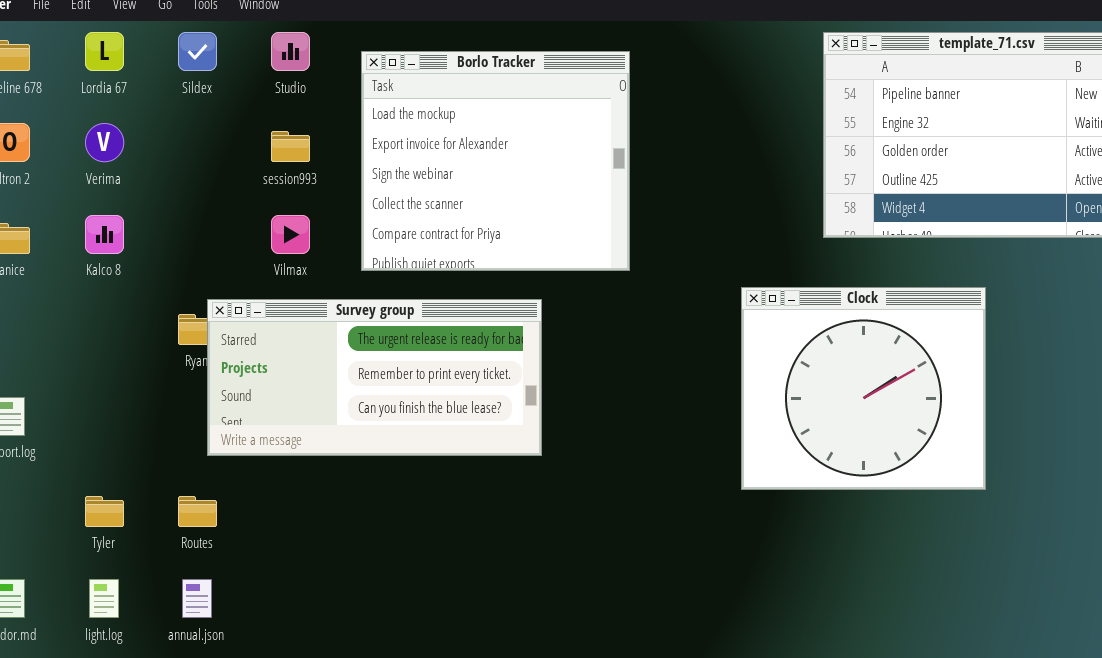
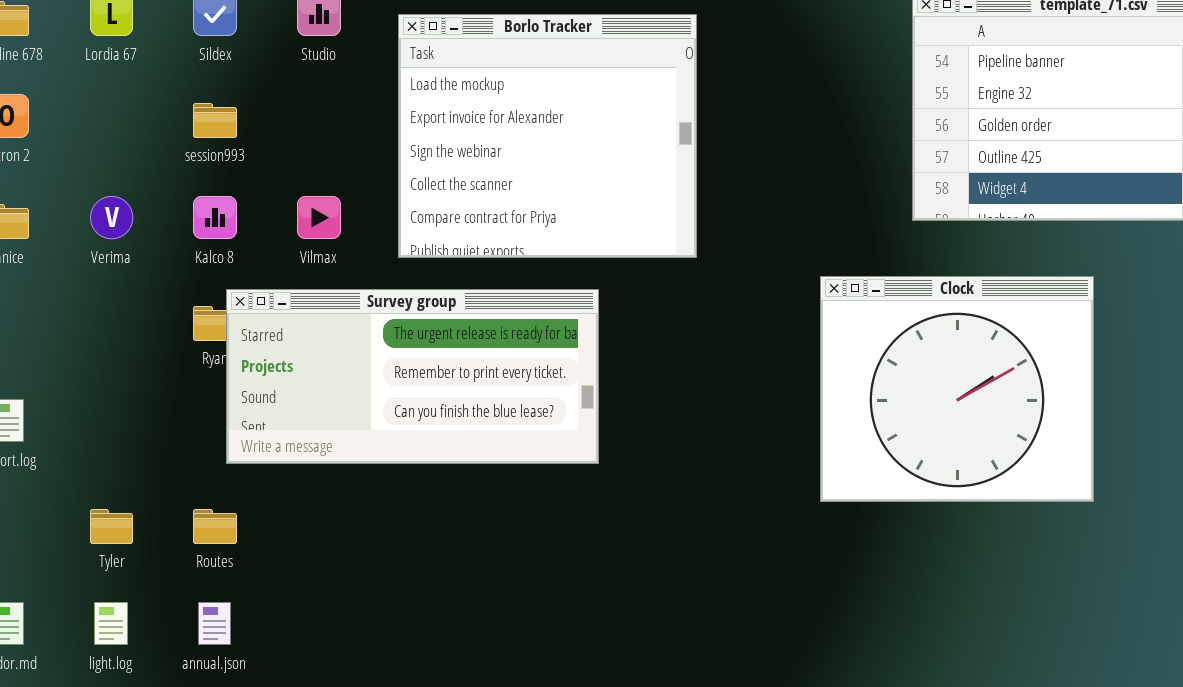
Verima: [85,123,124,162] -> [90,196,133,239], moved
session993: [271,131,310,162] -> [193,103,237,138], moved
Kalco 8: [85,215,124,254] -> [193,196,237,239], moved

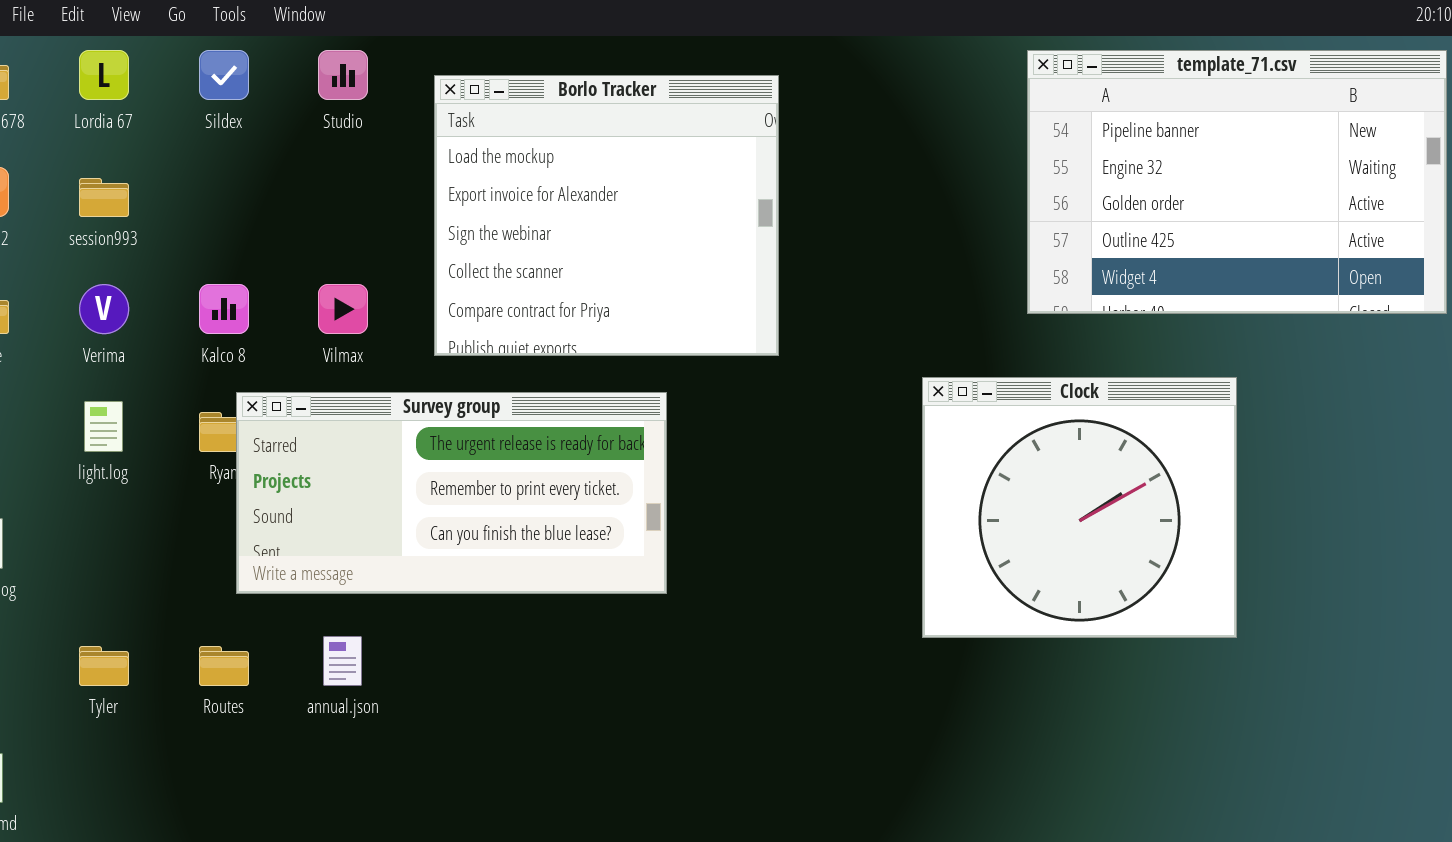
session993: [193,103,237,138] -> [79,178,129,217], moved
light.log: [94,602,128,645] -> [84,401,123,452], moved
annual.json: [198,602,231,645] -> [323,636,362,686], moved

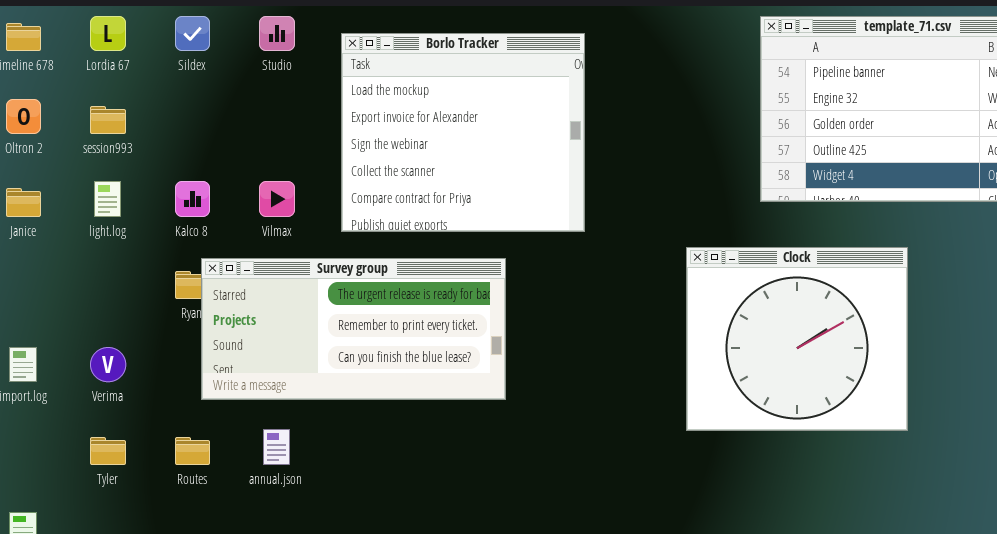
Verima: [79,284,129,334] -> [90,347,126,382], moved
light.log: [84,401,123,452] -> [94,181,121,217], moved

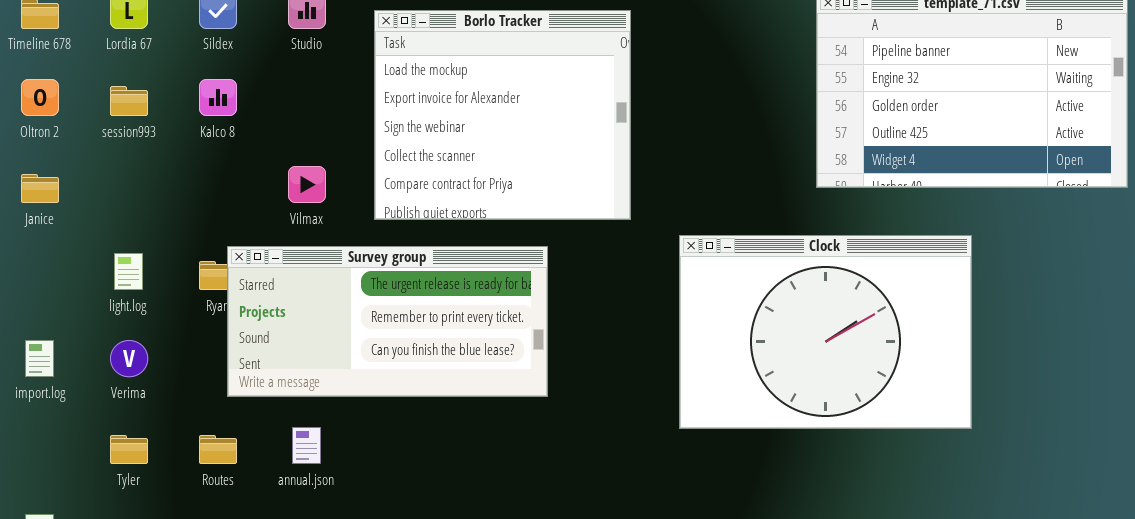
light.log: [94,181,121,217] -> [114,253,143,290], moved
Kalco 8: [175,181,210,217] -> [199,79,237,116], moved
Clock: [686,247,908,431] -> [679,235,972,429], resized

